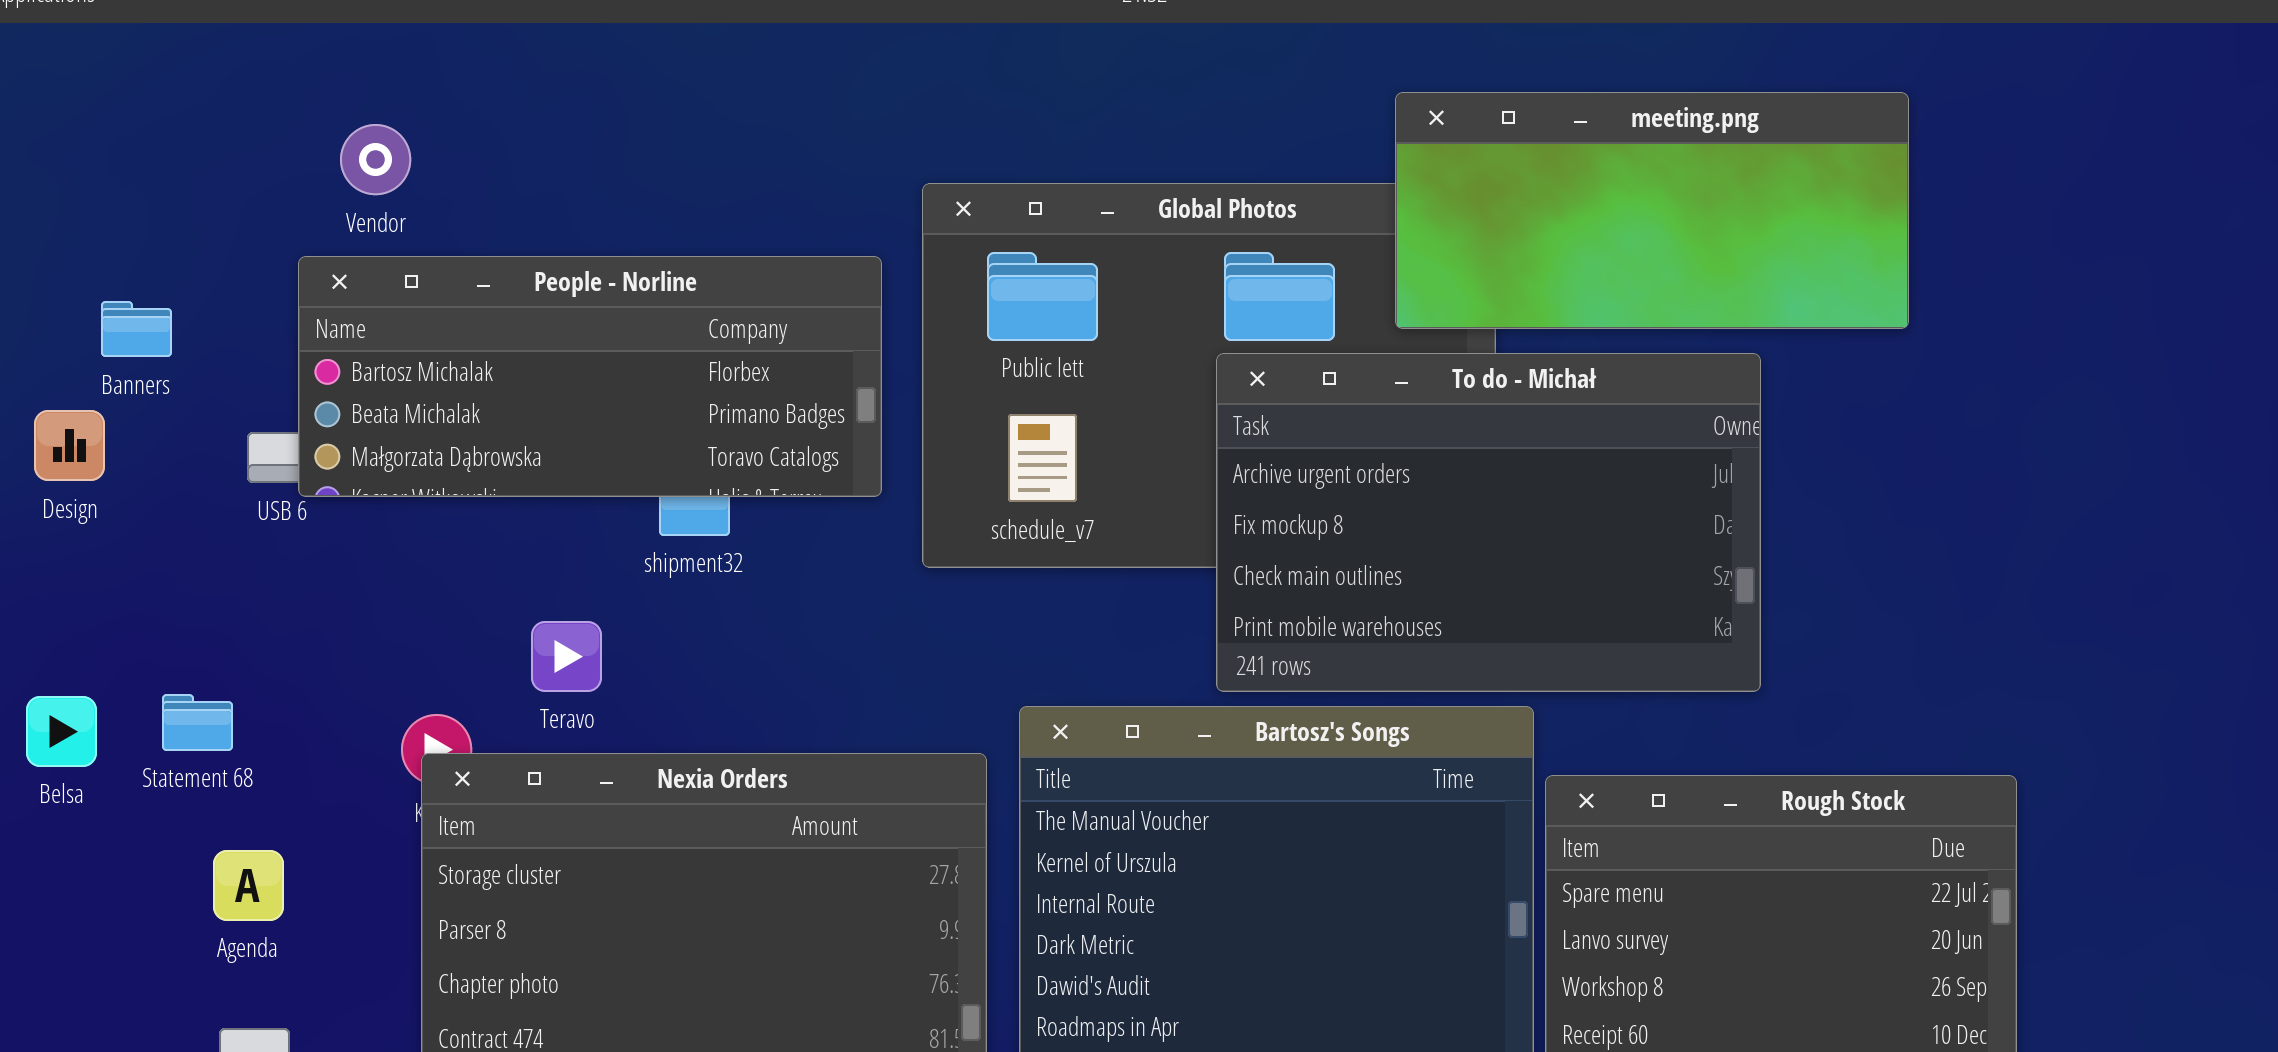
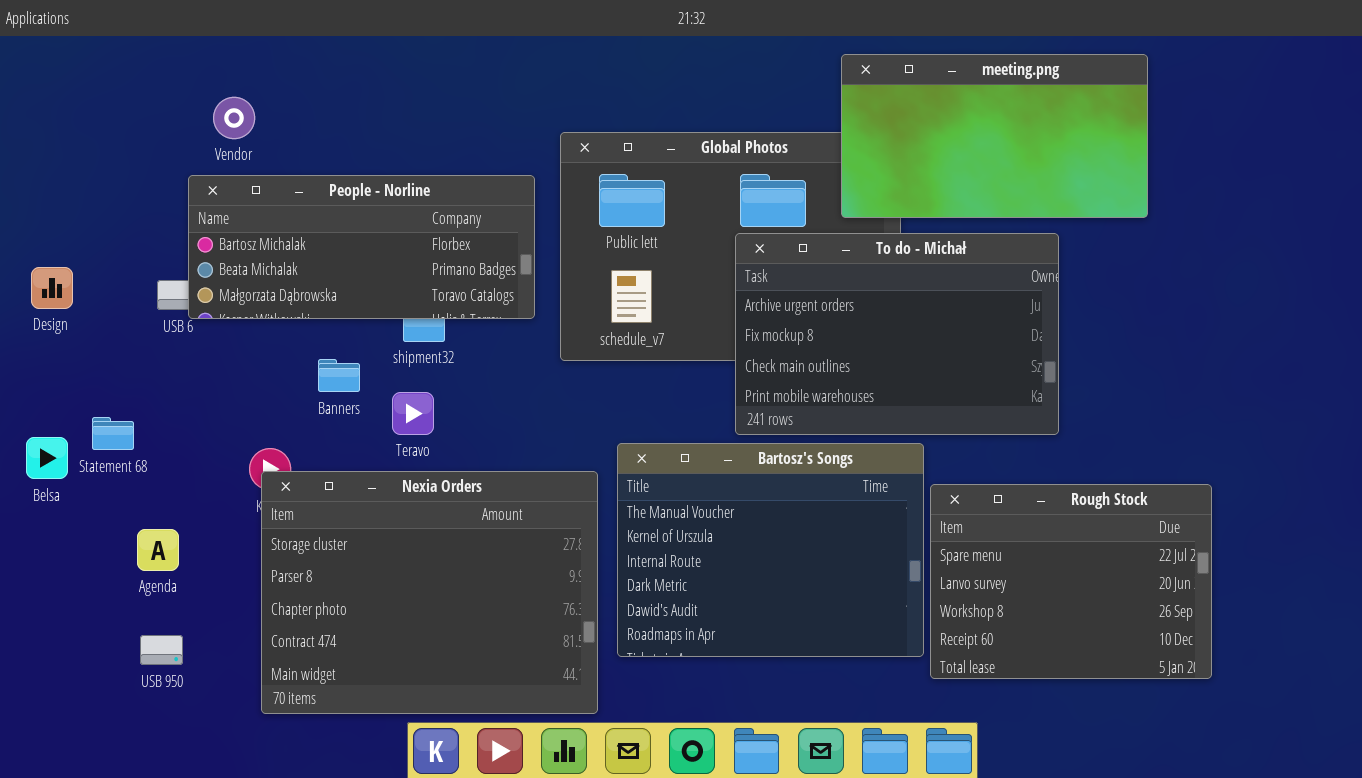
meeting.png: [1395,92,1909,329] -> [841,54,1148,218], resized
Banners: [101,301,172,357] -> [318,359,360,392], moved
Teravo: [531,621,602,692] -> [392,392,434,435], moved
Statement 68: [162,694,233,751] -> [92,417,134,450], moved

